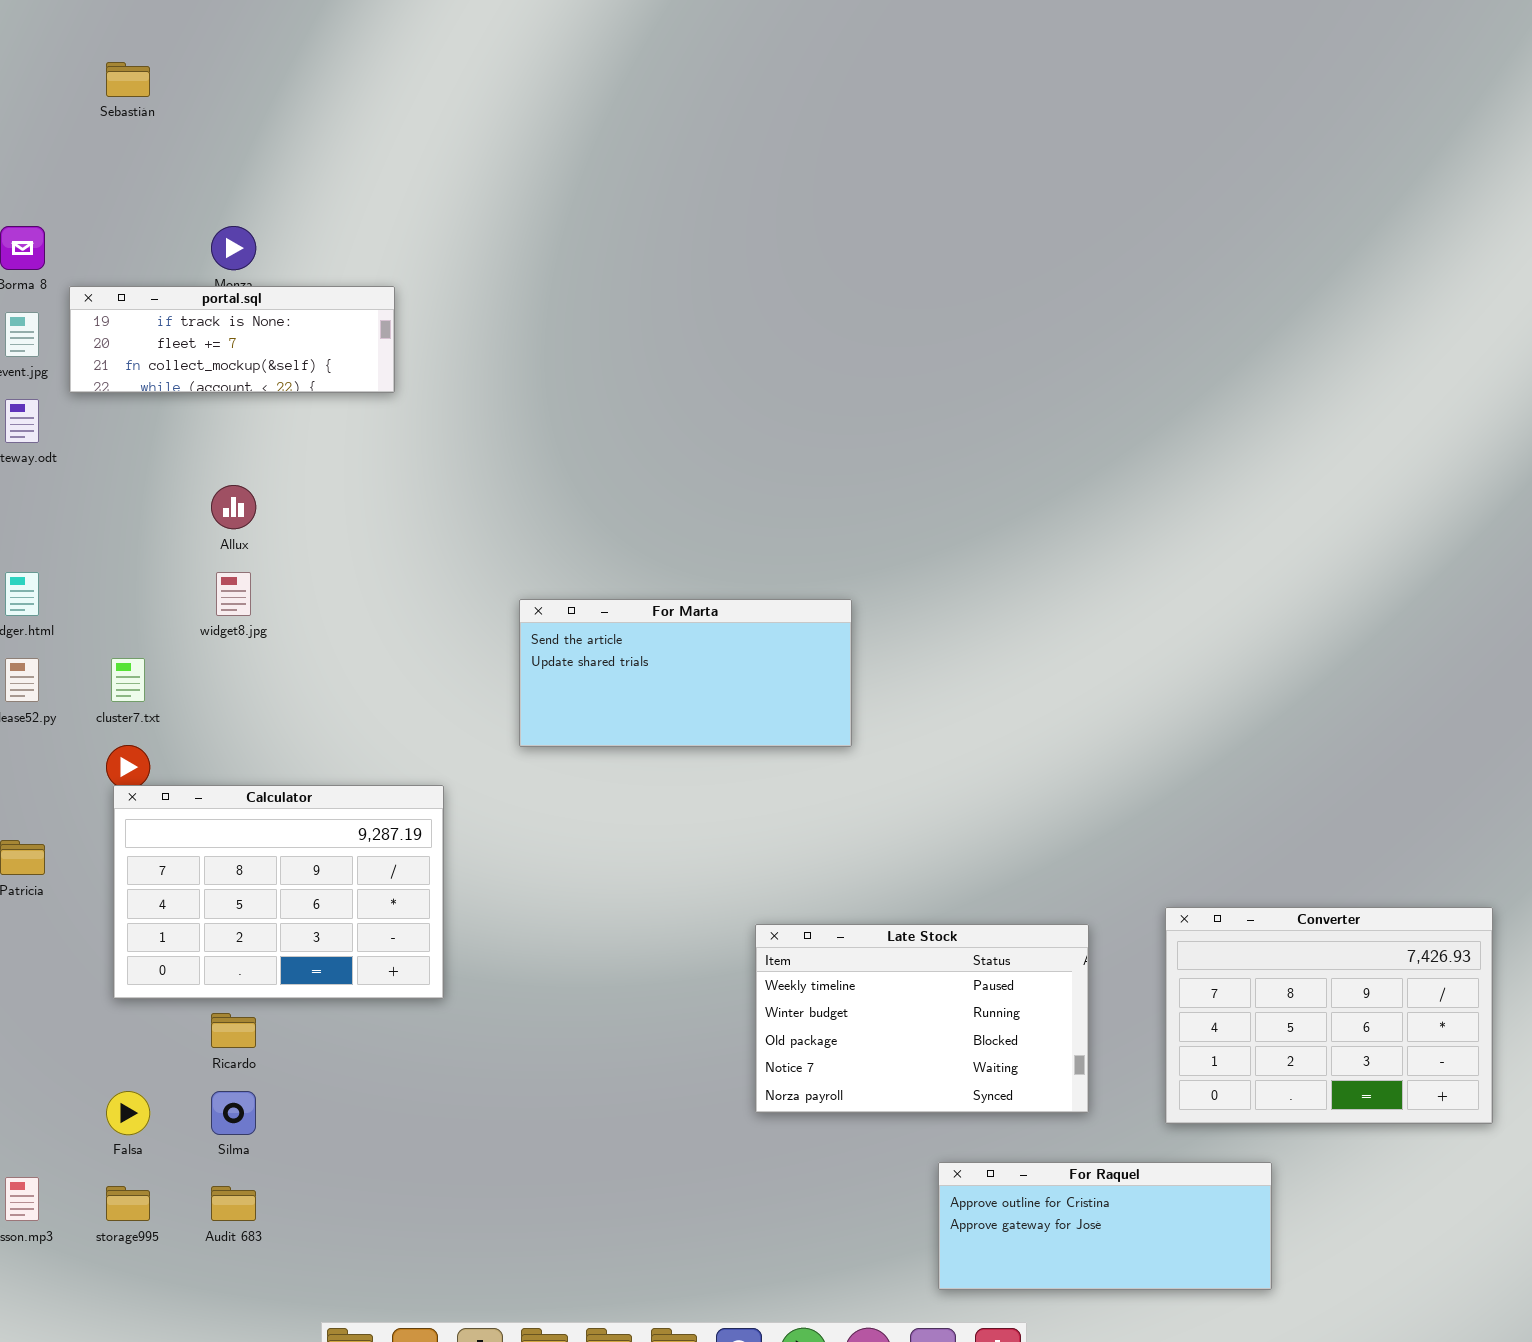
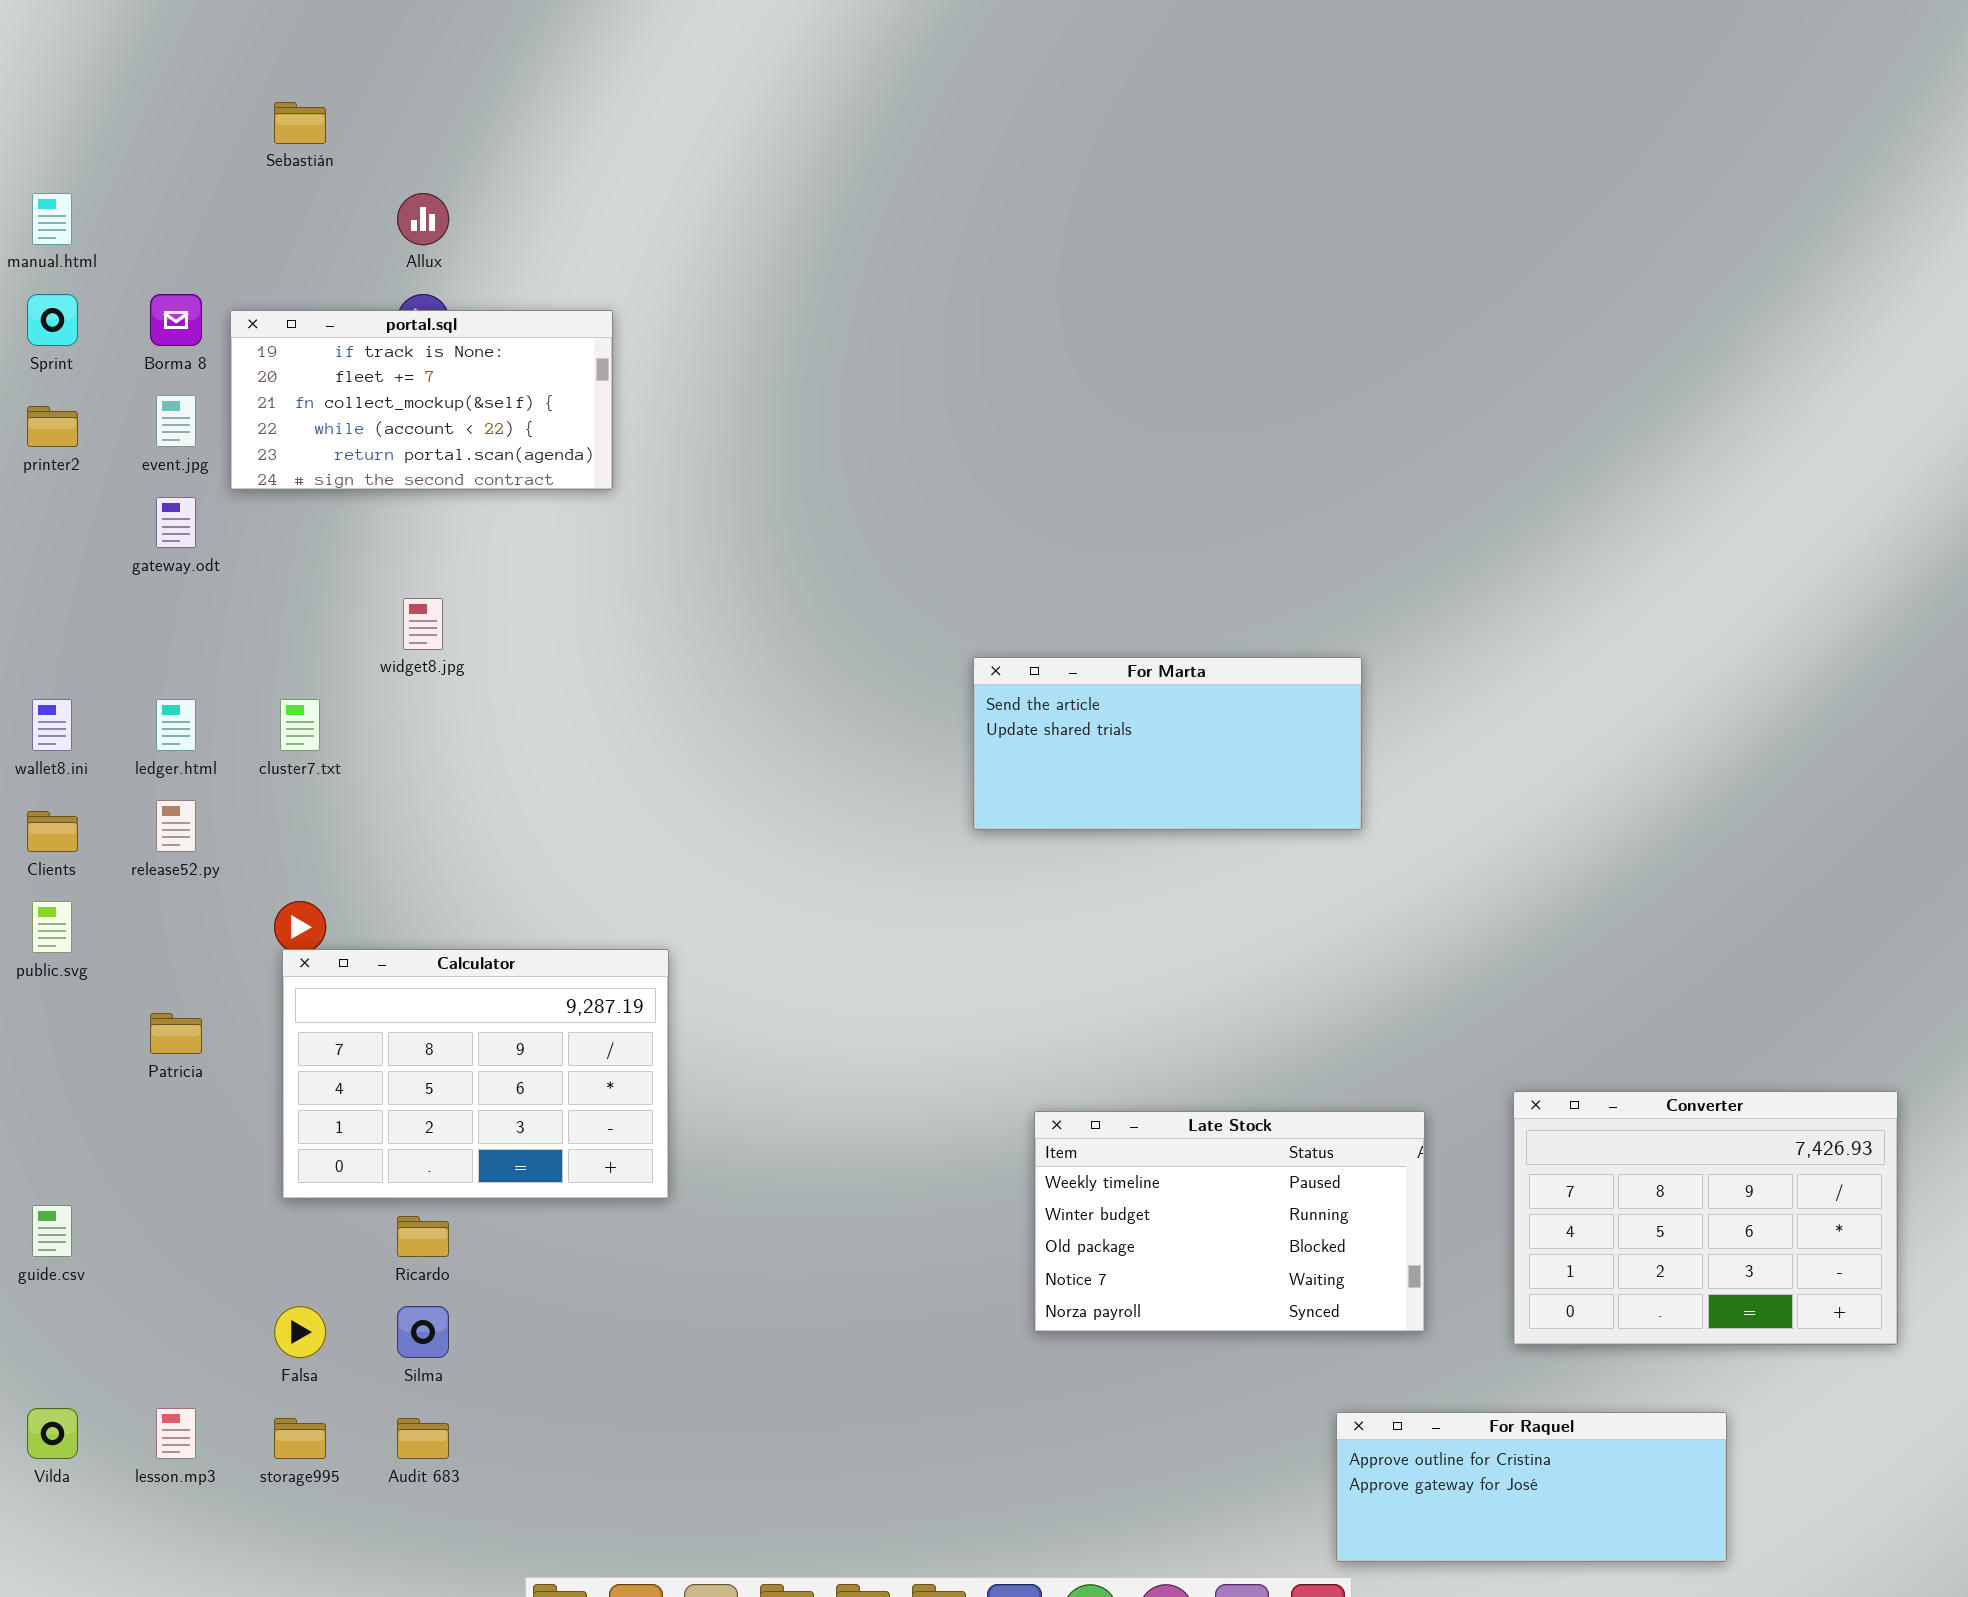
portal.sql: [69,286,395,393] -> [230,310,613,490], resized
Allux: [211,485,256,529] -> [397,193,449,245], moved
widget8.jpg: [216,572,251,616] -> [403,598,443,650], moved
For Marta: [519,599,852,747] -> [973,657,1362,830], moved
cluster7.txt: [111,658,145,702] -> [280,699,320,751], moved
For Raquel: [938,1162,1272,1290] -> [1336,1412,1727,1562], moved

